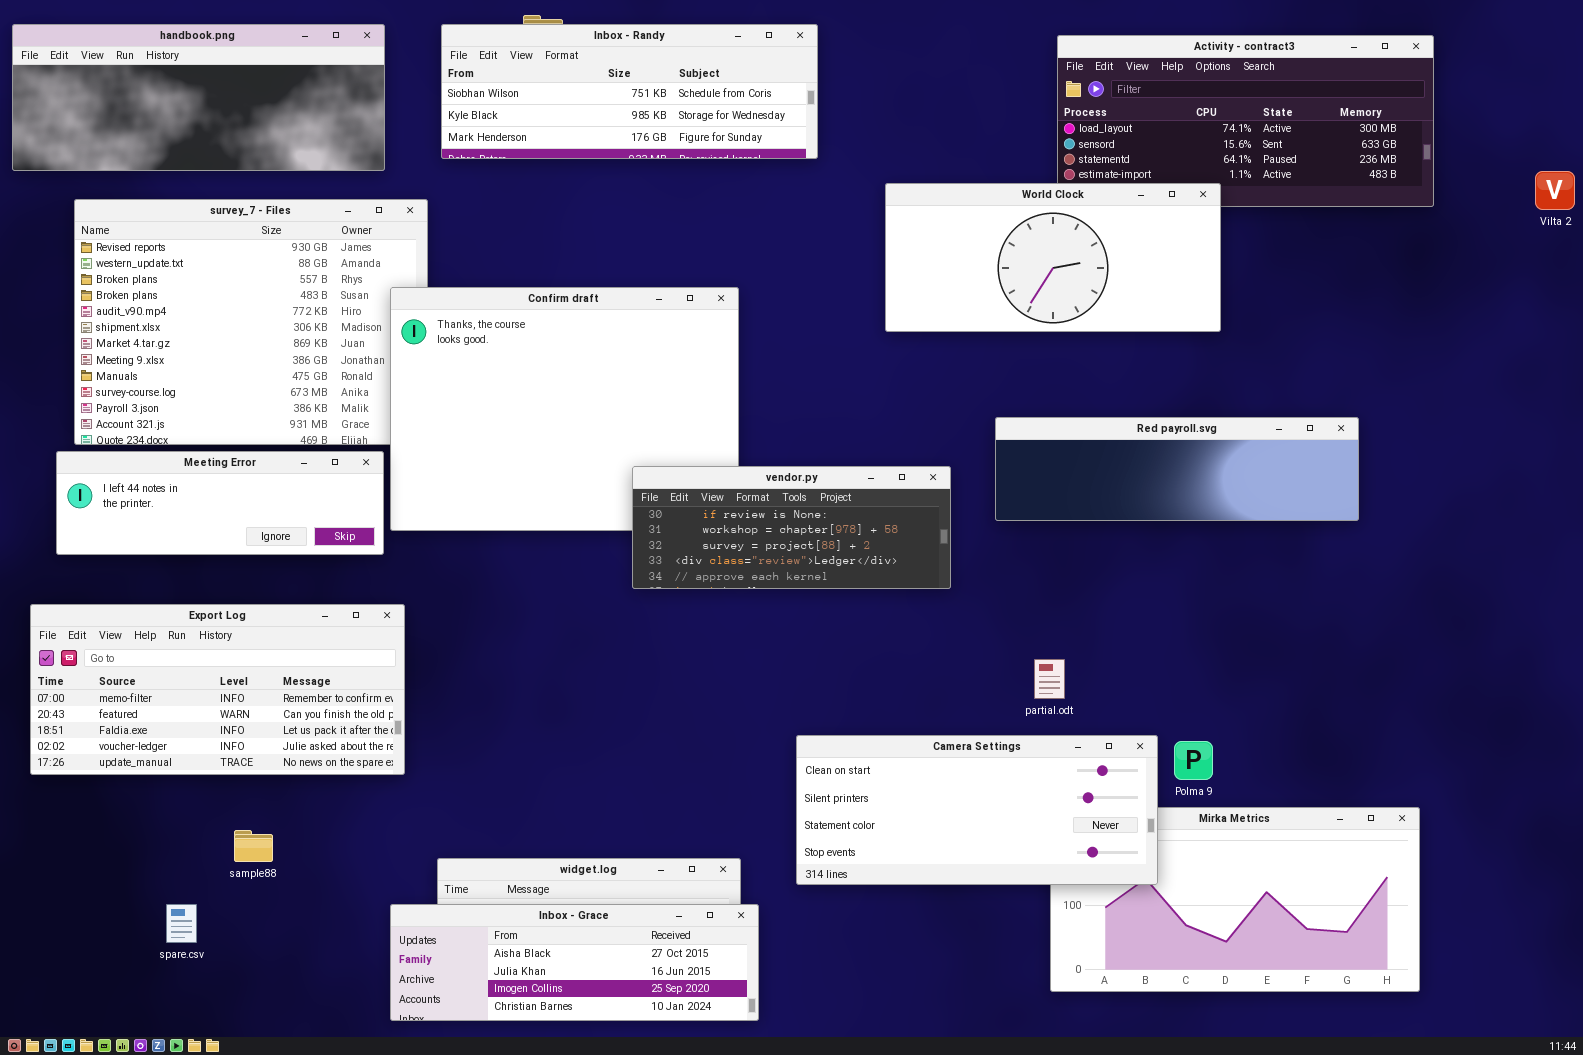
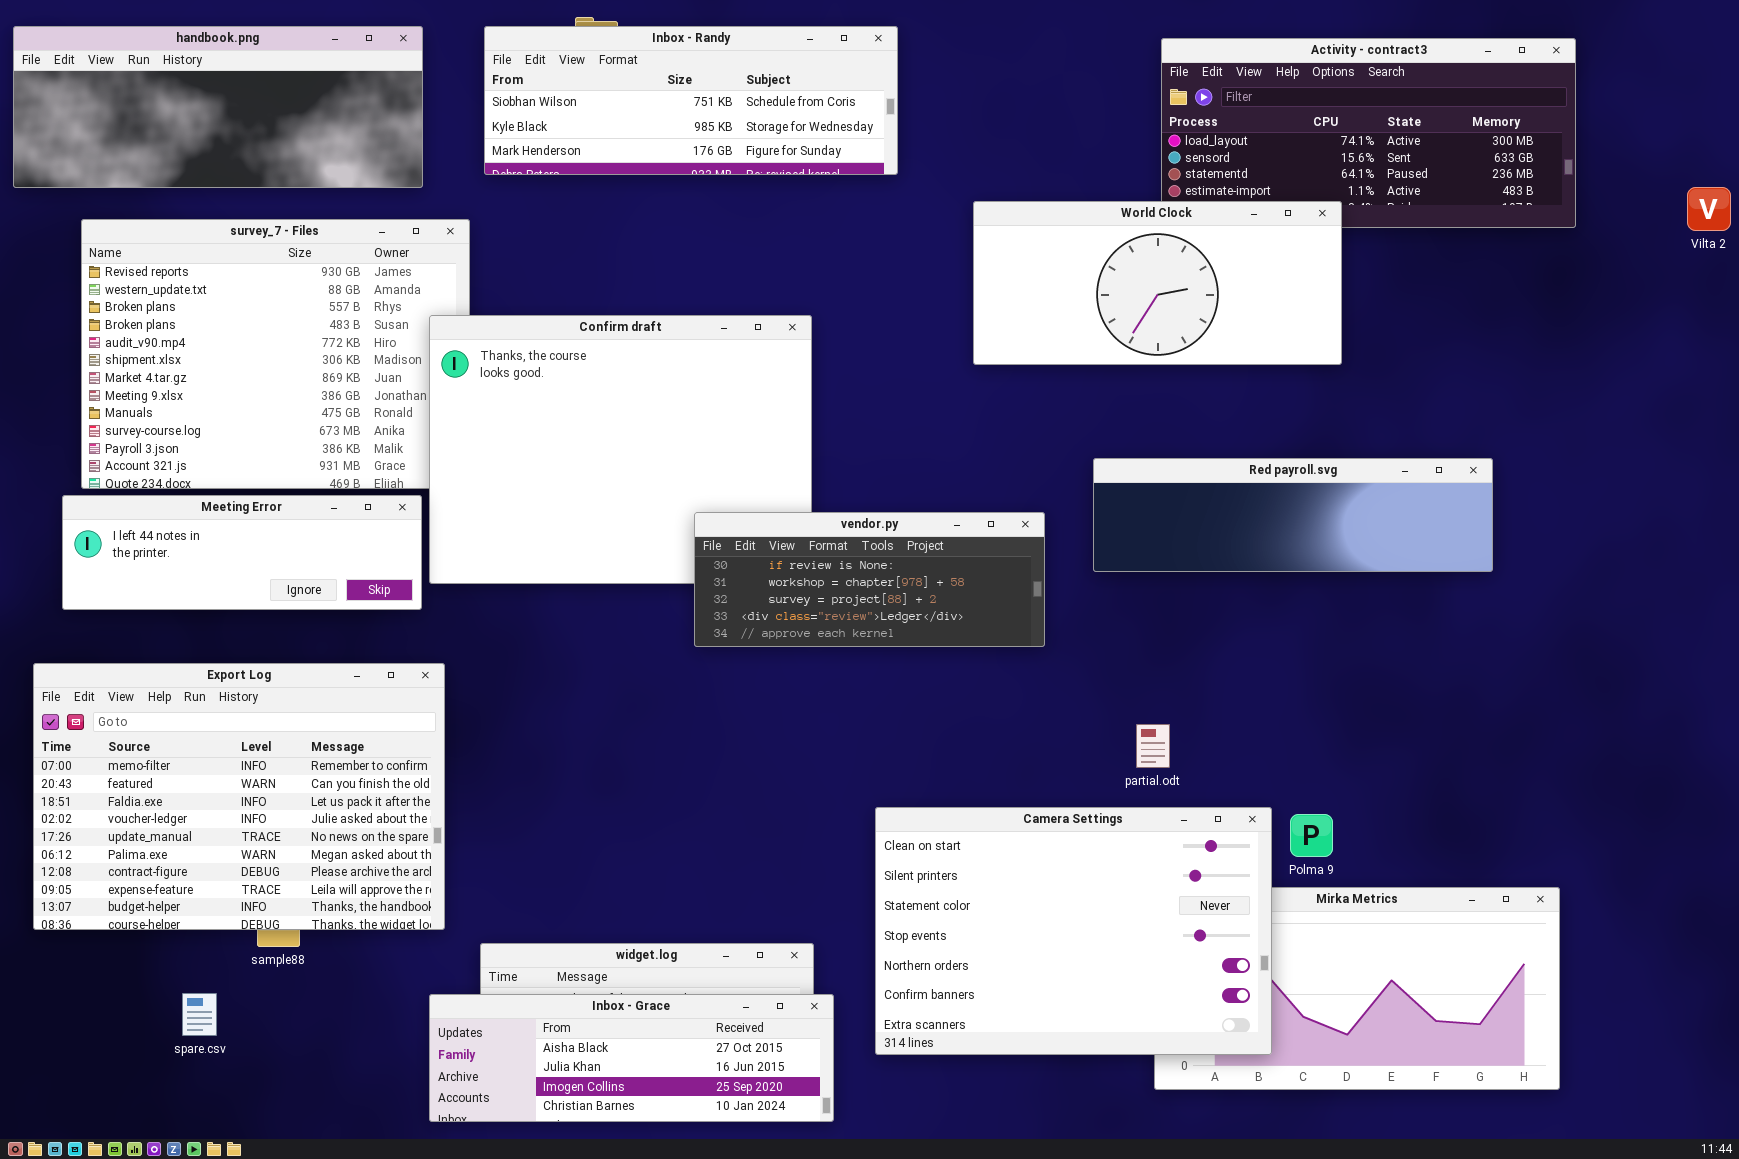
Export Log: [30,604,405,775] -> [33,663,445,930], resized
Camera Settings: [796,735,1158,885] -> [875,807,1272,1055], resized

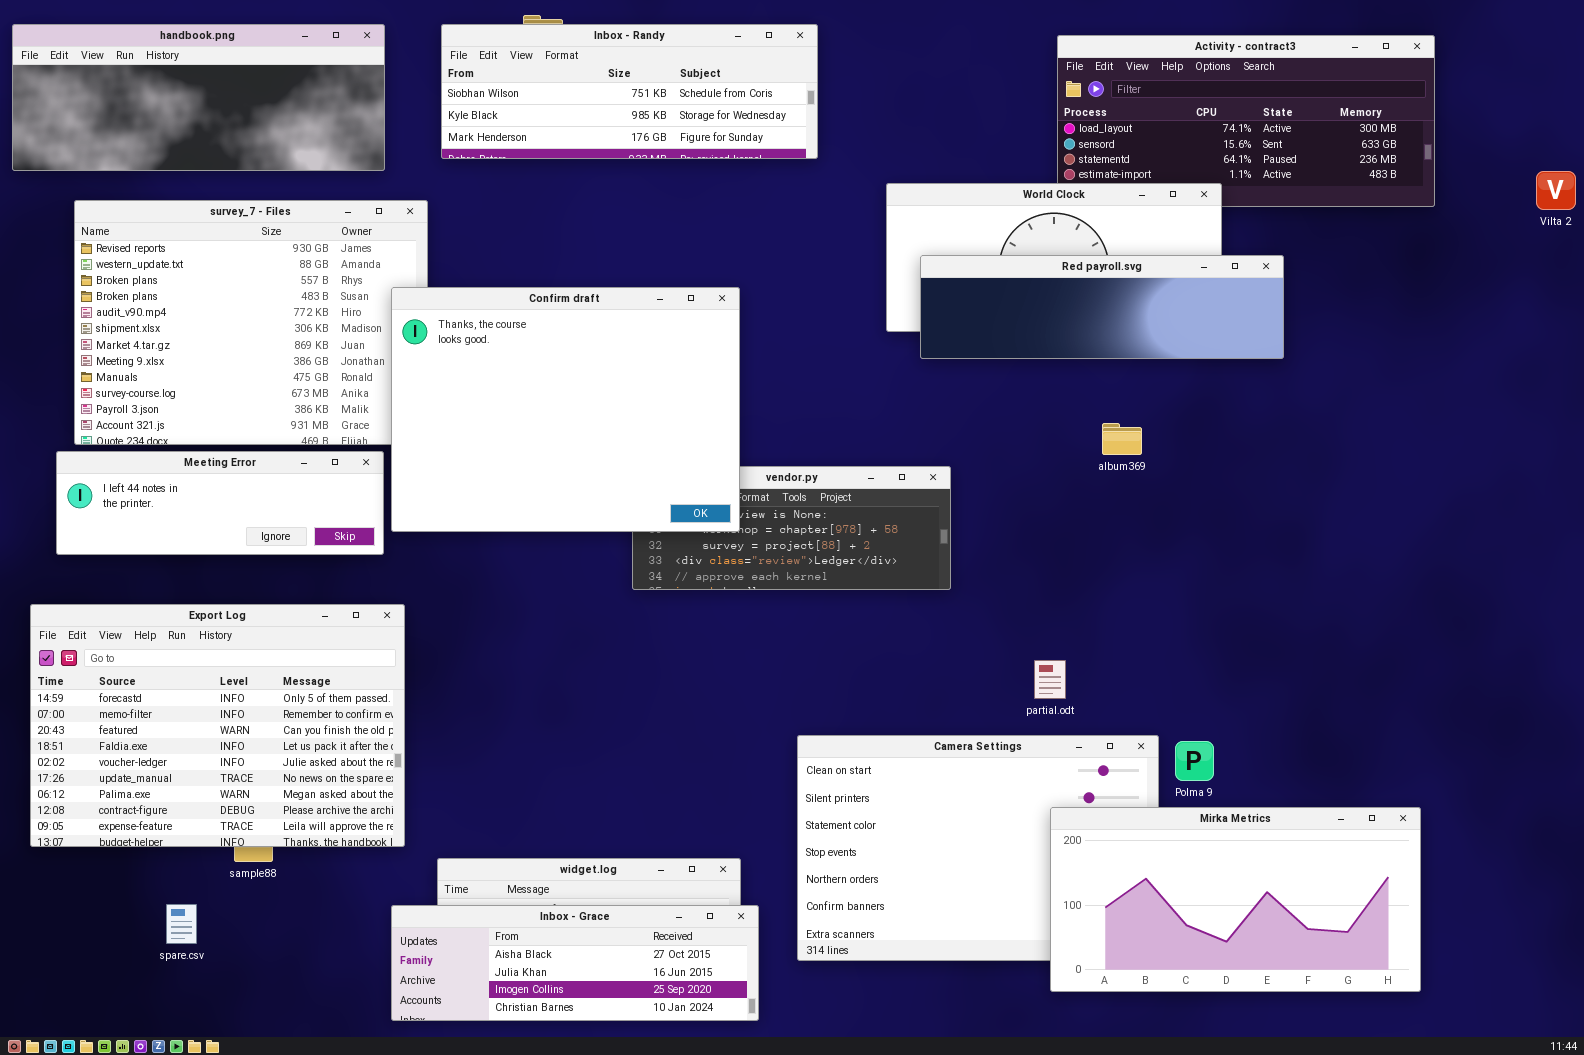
Confirm draft: [429,315,812,584] -> [391,287,740,532], raised
Red payroll.svg: [1093,458,1493,572] -> [920,255,1284,359], moved
Export Log: [33,663,445,930] -> [30,604,405,847], scrolled up 1 row
Mirka Metrics: [1154,887,1560,1090] -> [1050,807,1421,992], raised

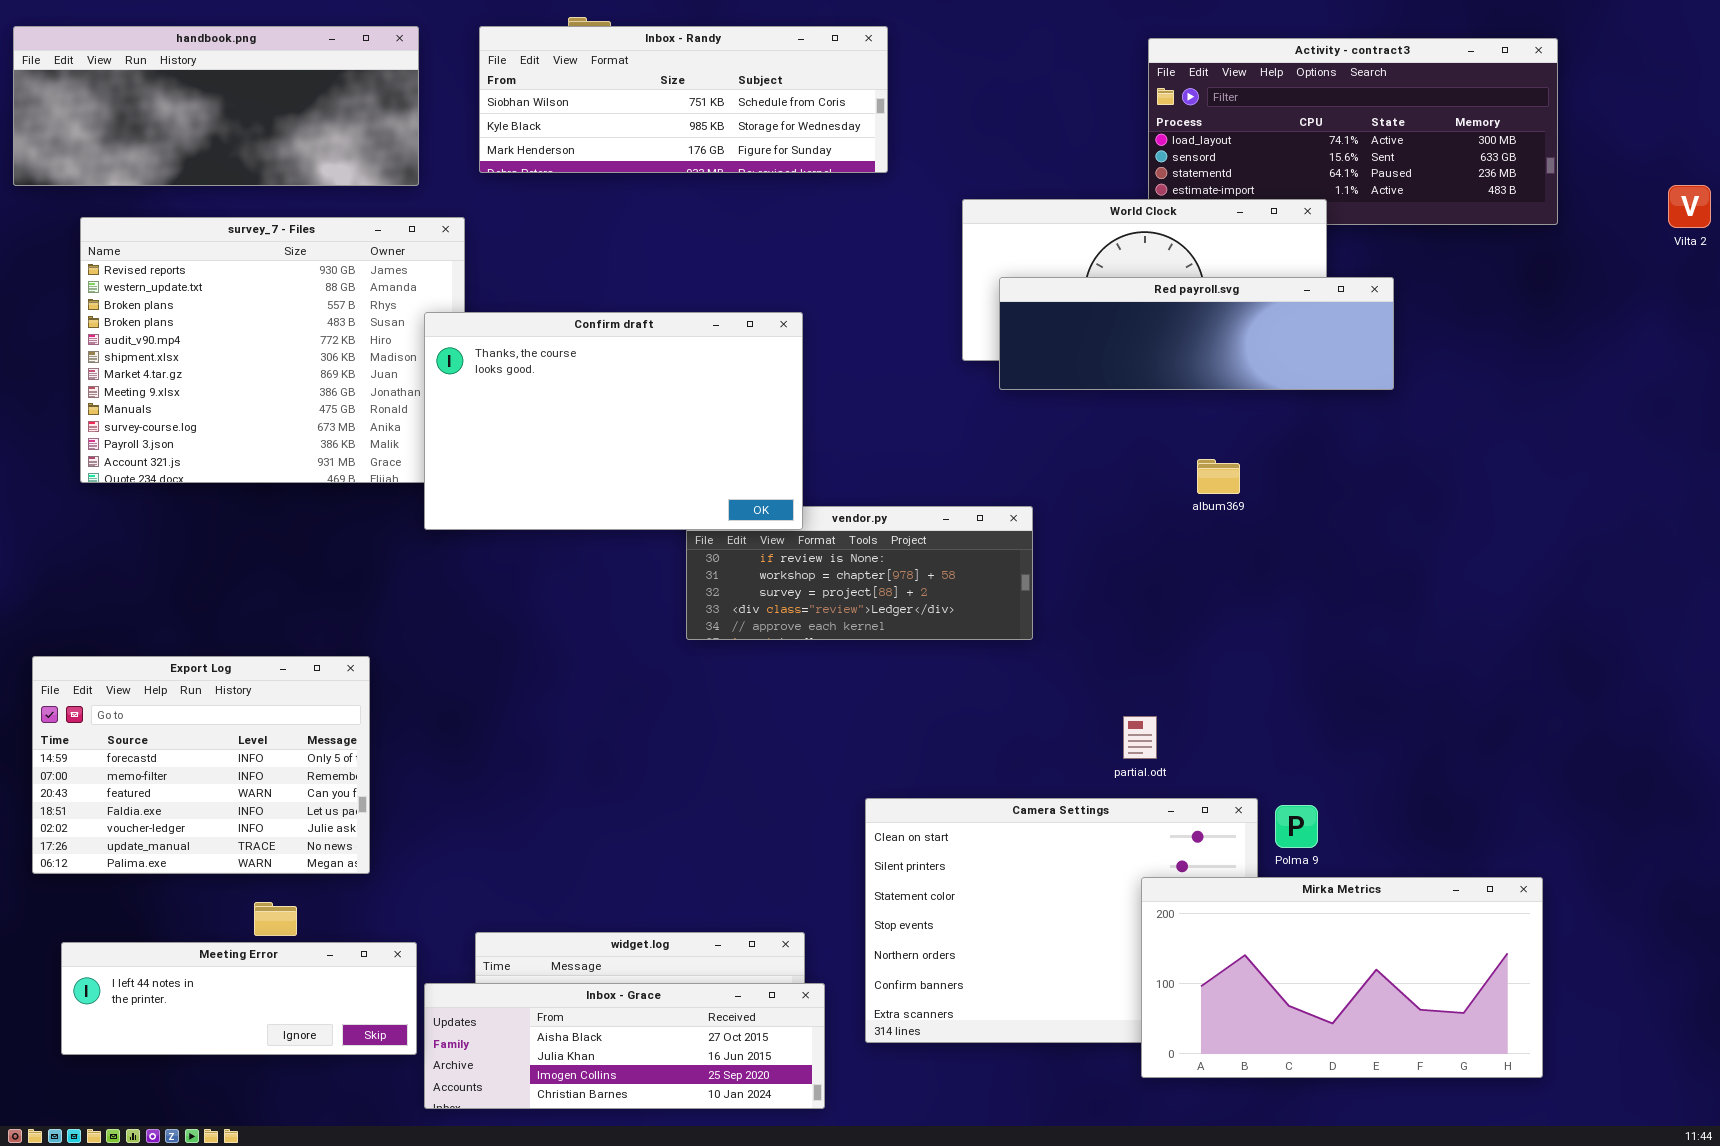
Confirm draft: [391,287,740,532] -> [424,312,803,530], resized
Meeting Error: [56,451,384,555] -> [61,942,417,1055], moved
Export Log: [30,604,405,847] -> [32,656,370,874], resized

